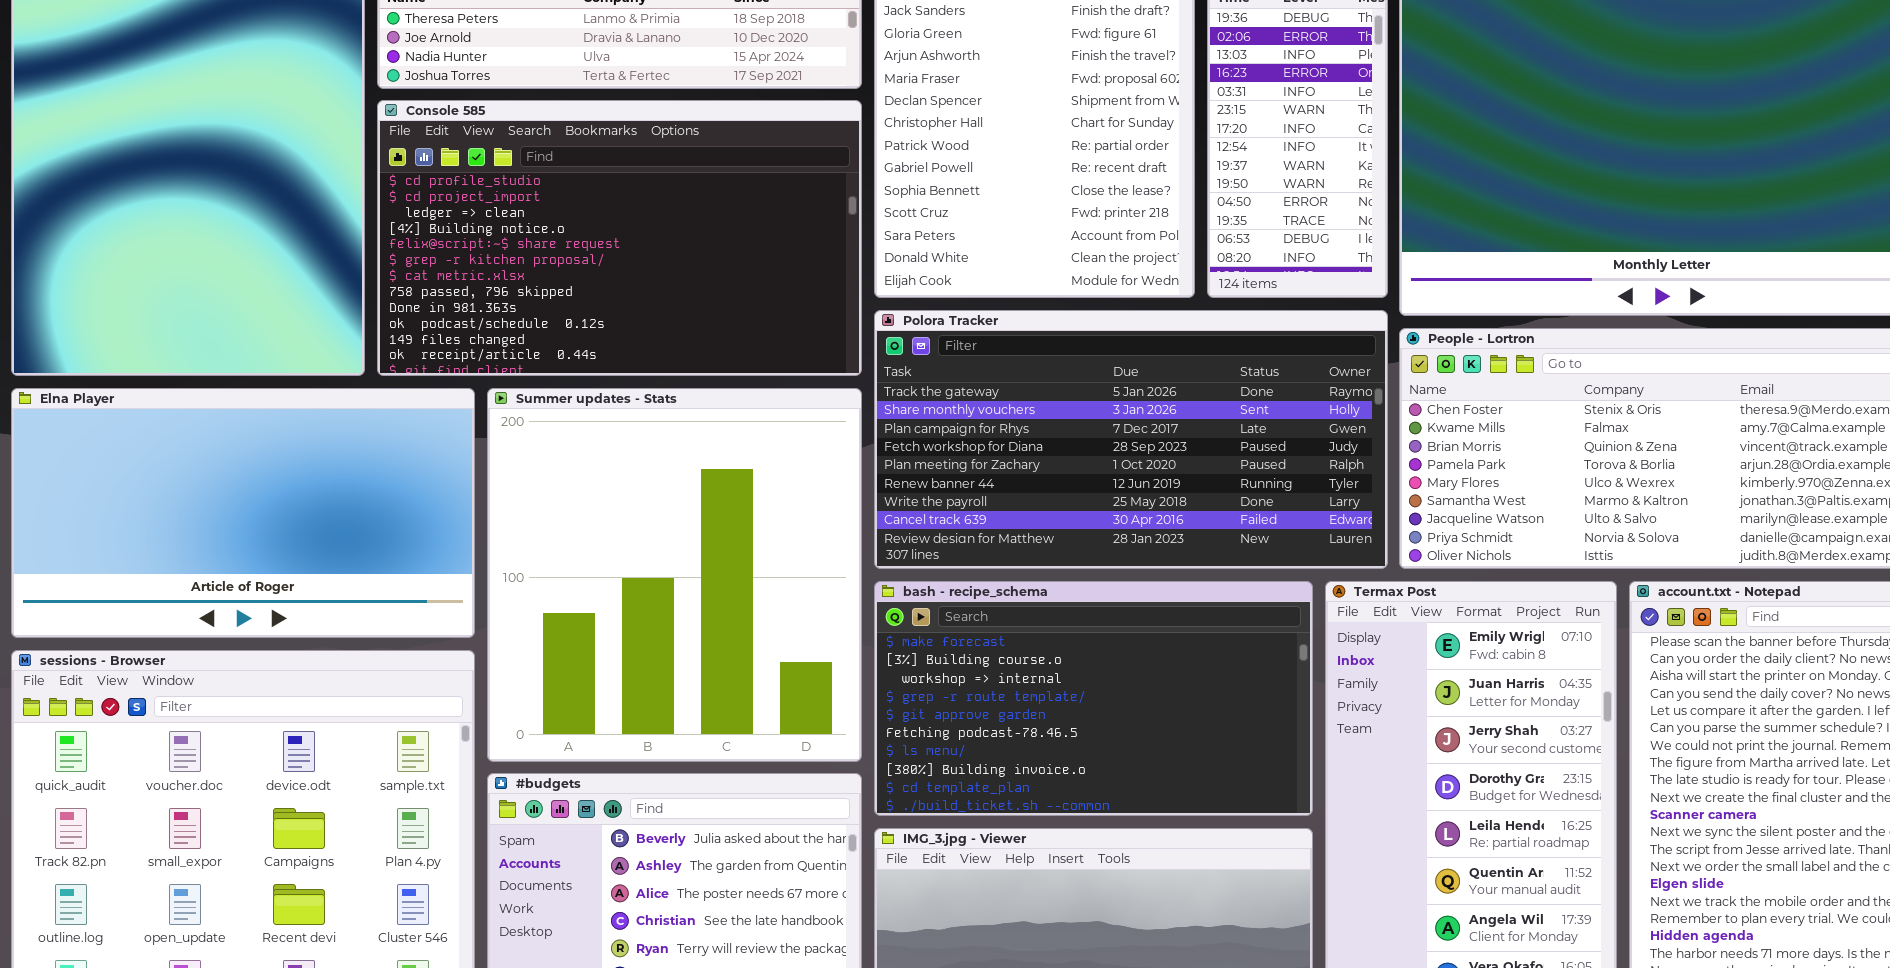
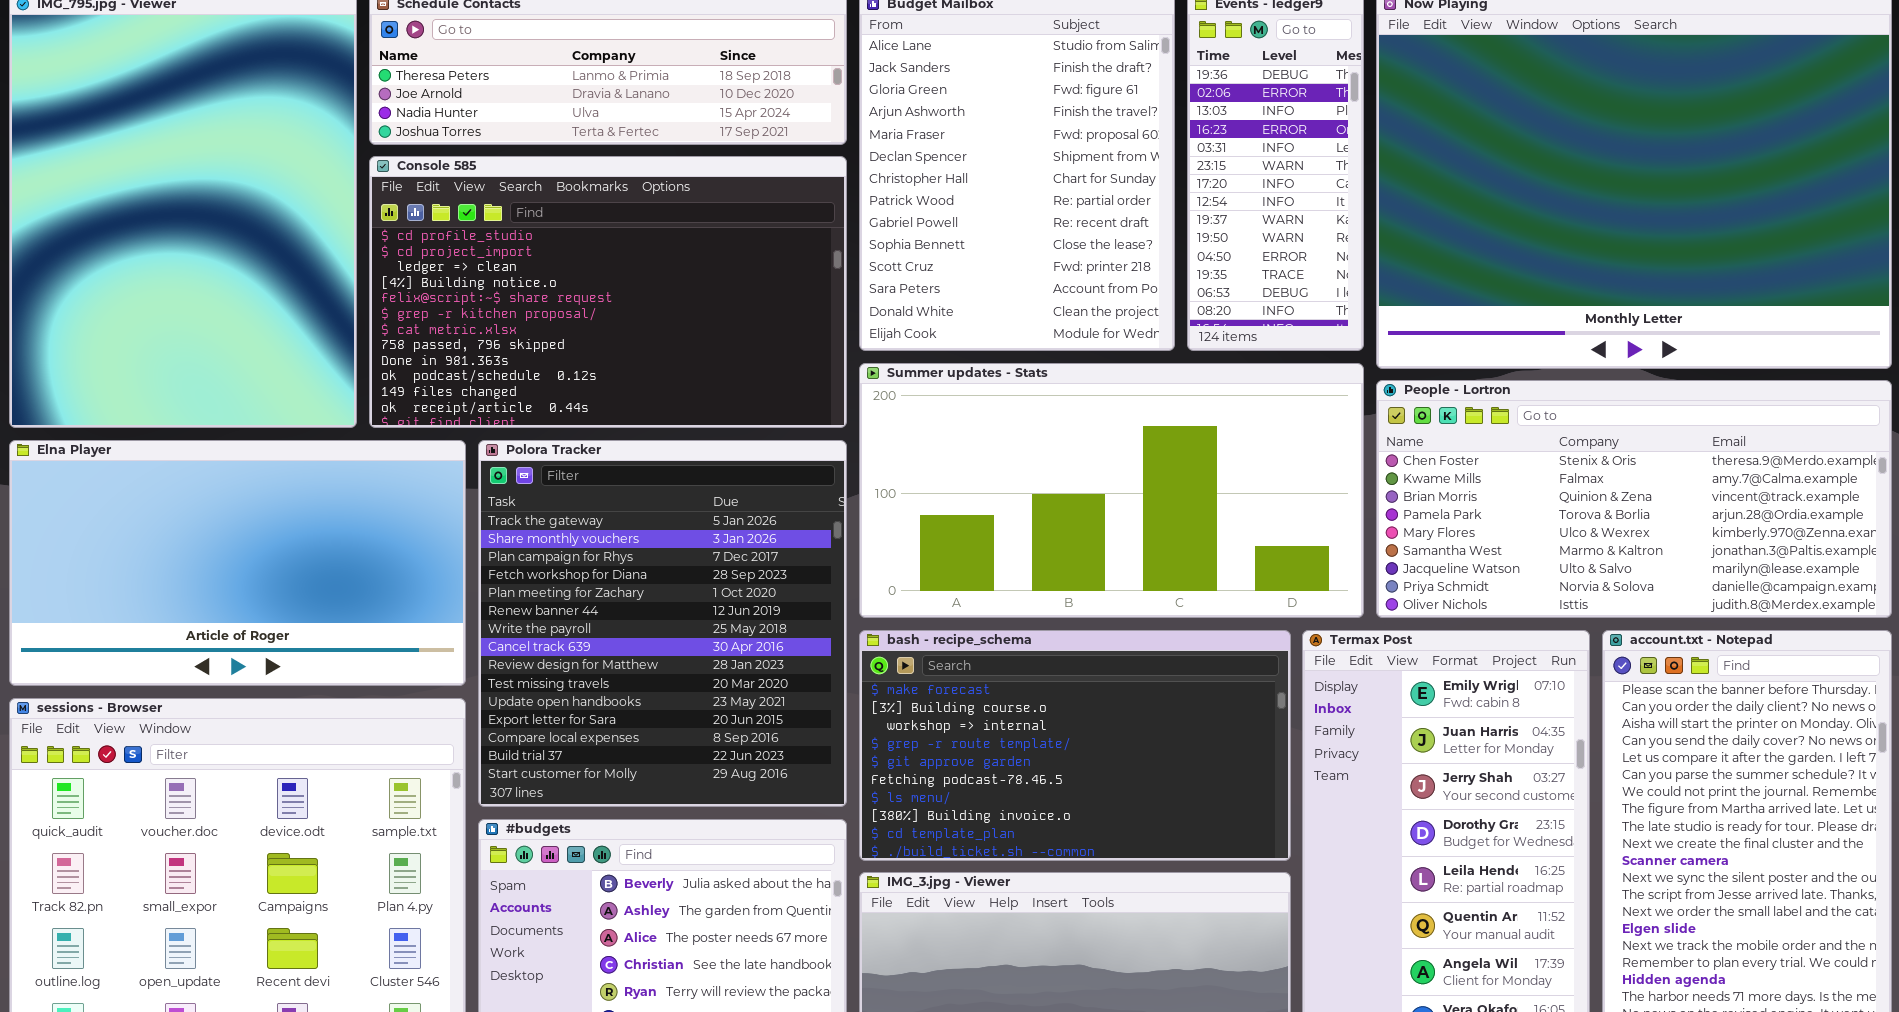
Polora Tracker: [874,310,1388,569] -> [478,440,847,807], moved, resized
Summer updates - Stats: [487,388,862,762] -> [859,363,1364,618], moved, resized

